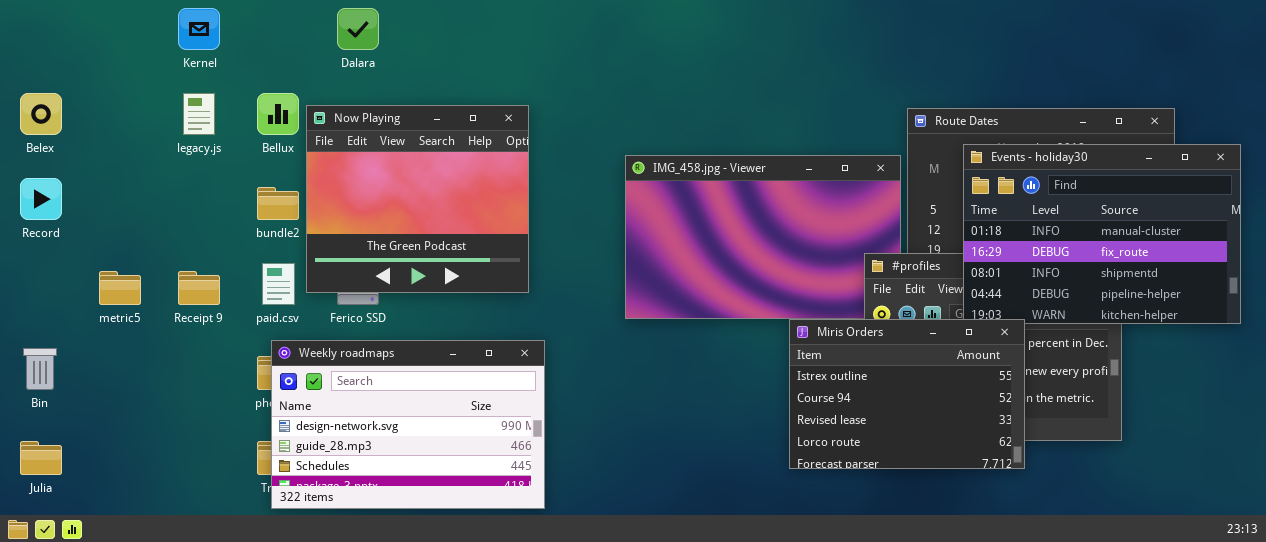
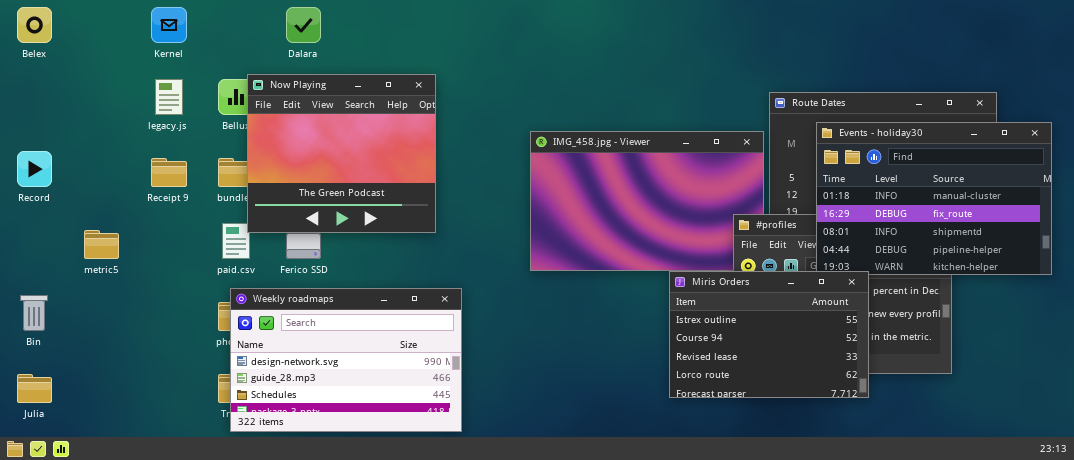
Belex: [20,93,62,135] -> [17,7,52,43], moved
Now Playing: [306,105,529,293] -> [247,74,436,233], moved
Receipt 9: [178,271,220,305] -> [151,158,187,187], moved

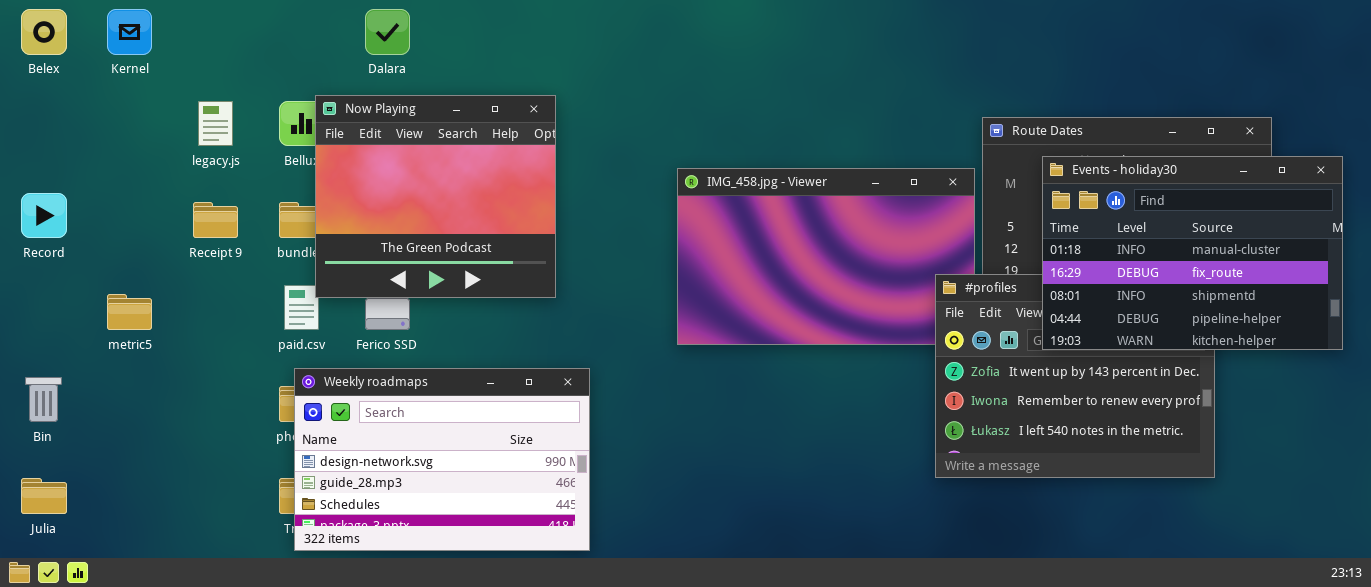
Kernel: [151,7,187,43] -> [107,9,152,55], moved
Miris Orders: [669,271,869,398] -> none, closed

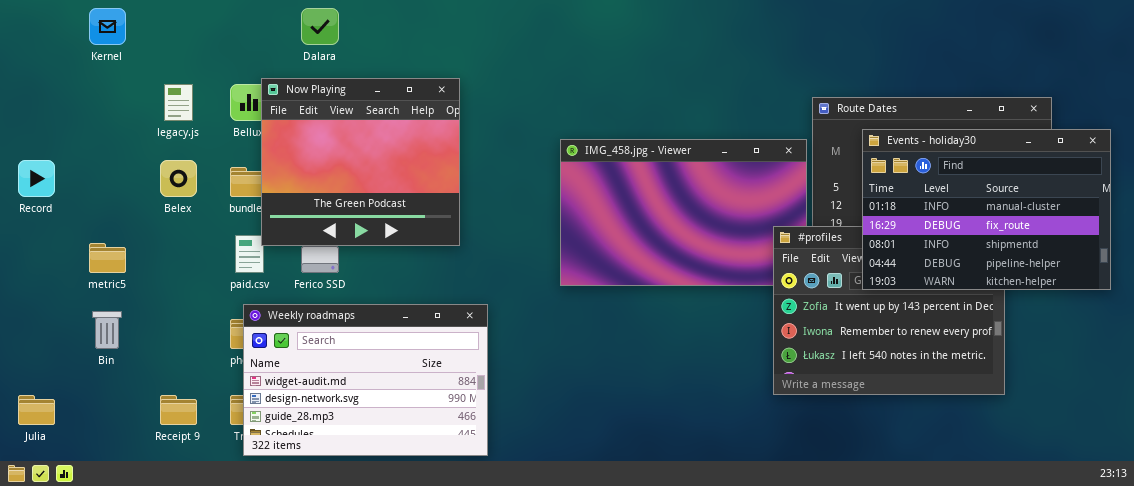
Belex: [21,9,67,55] -> [160,160,197,197], moved
Receipt 9: [193,202,238,238] -> [160,395,197,425], moved
Weekly roadmaps: [294,368,590,551] -> [243,304,488,456], scrolled up 1 row
Bin: [25,377,62,422] -> [92,311,122,349], moved

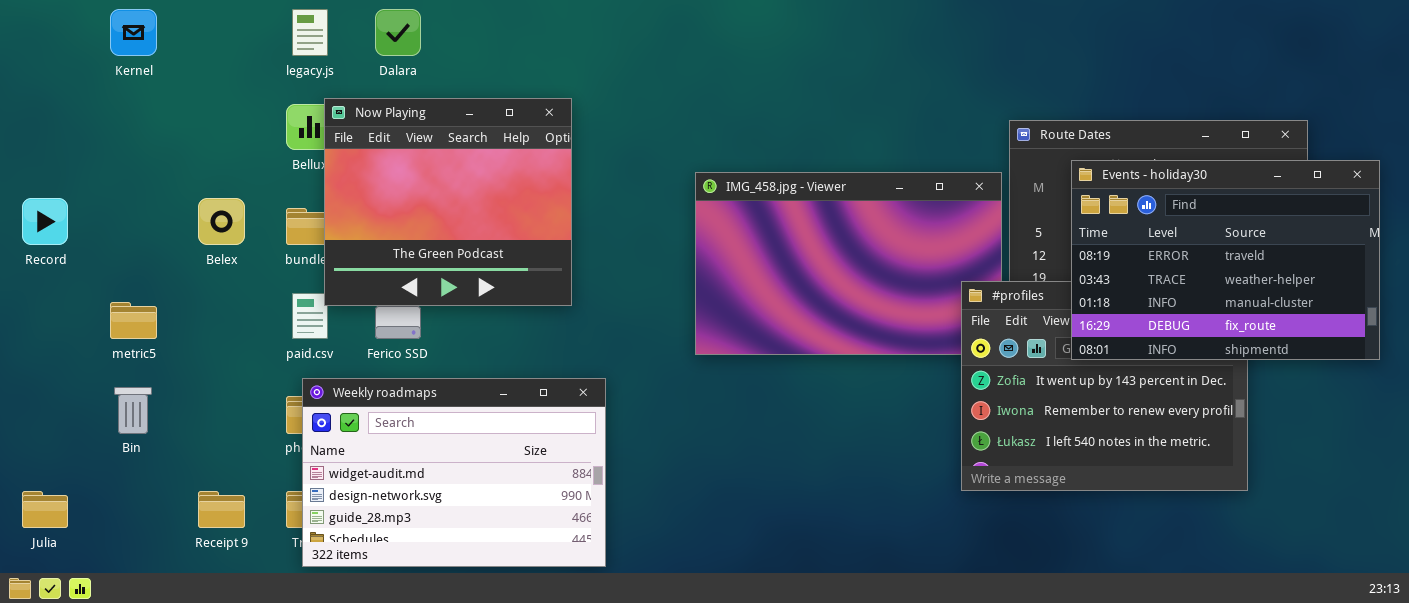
legacy.js: [164,84,193,121] -> [292,9,328,56], moved
Events - holiday30: [862,129,1111,290] -> [1071,160,1380,360], scrolled up 2 rows

